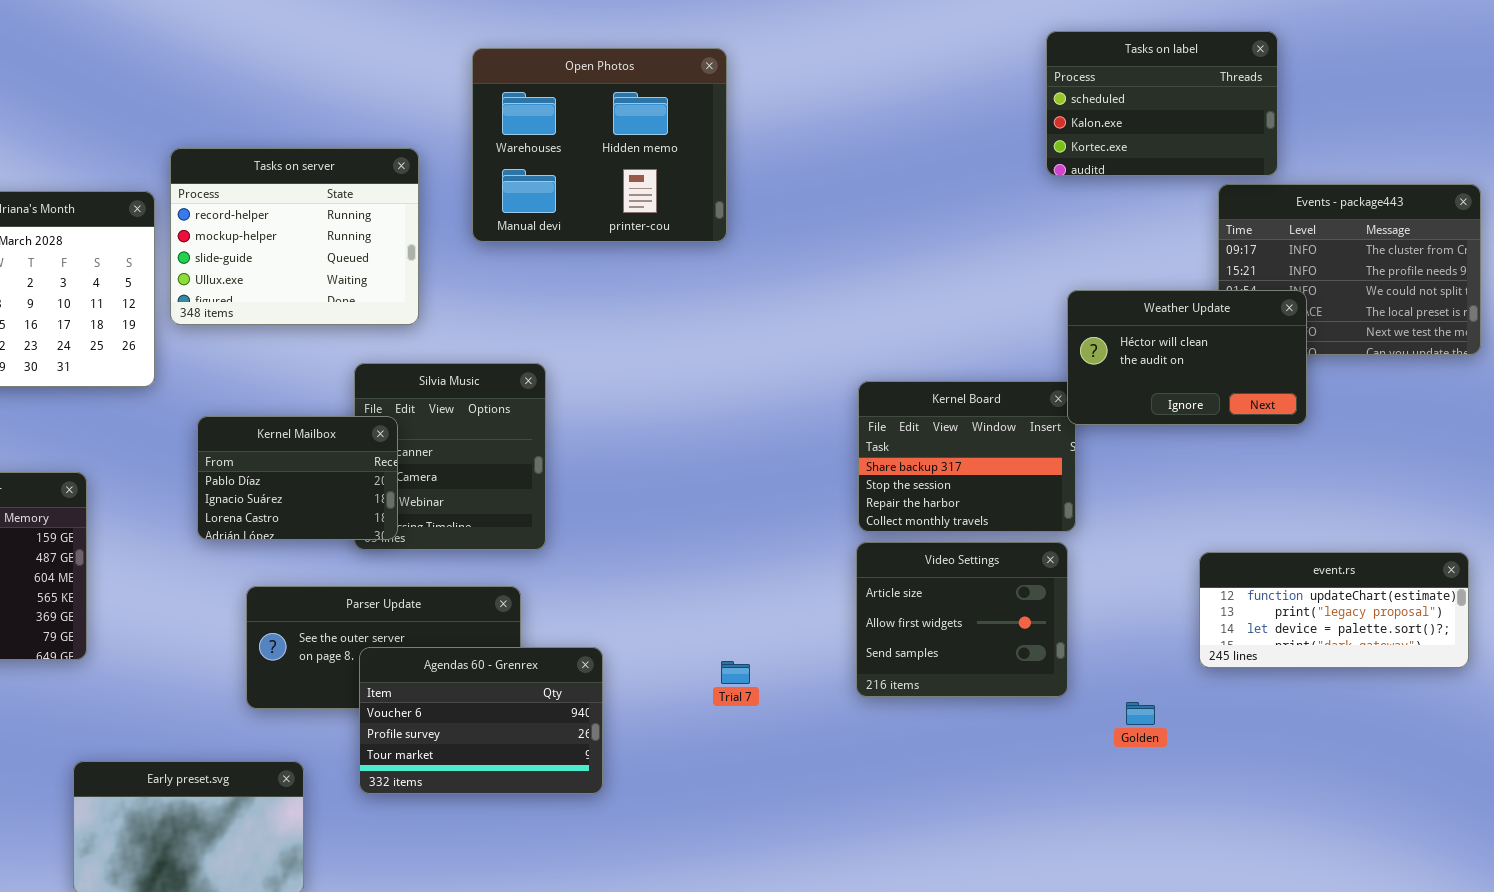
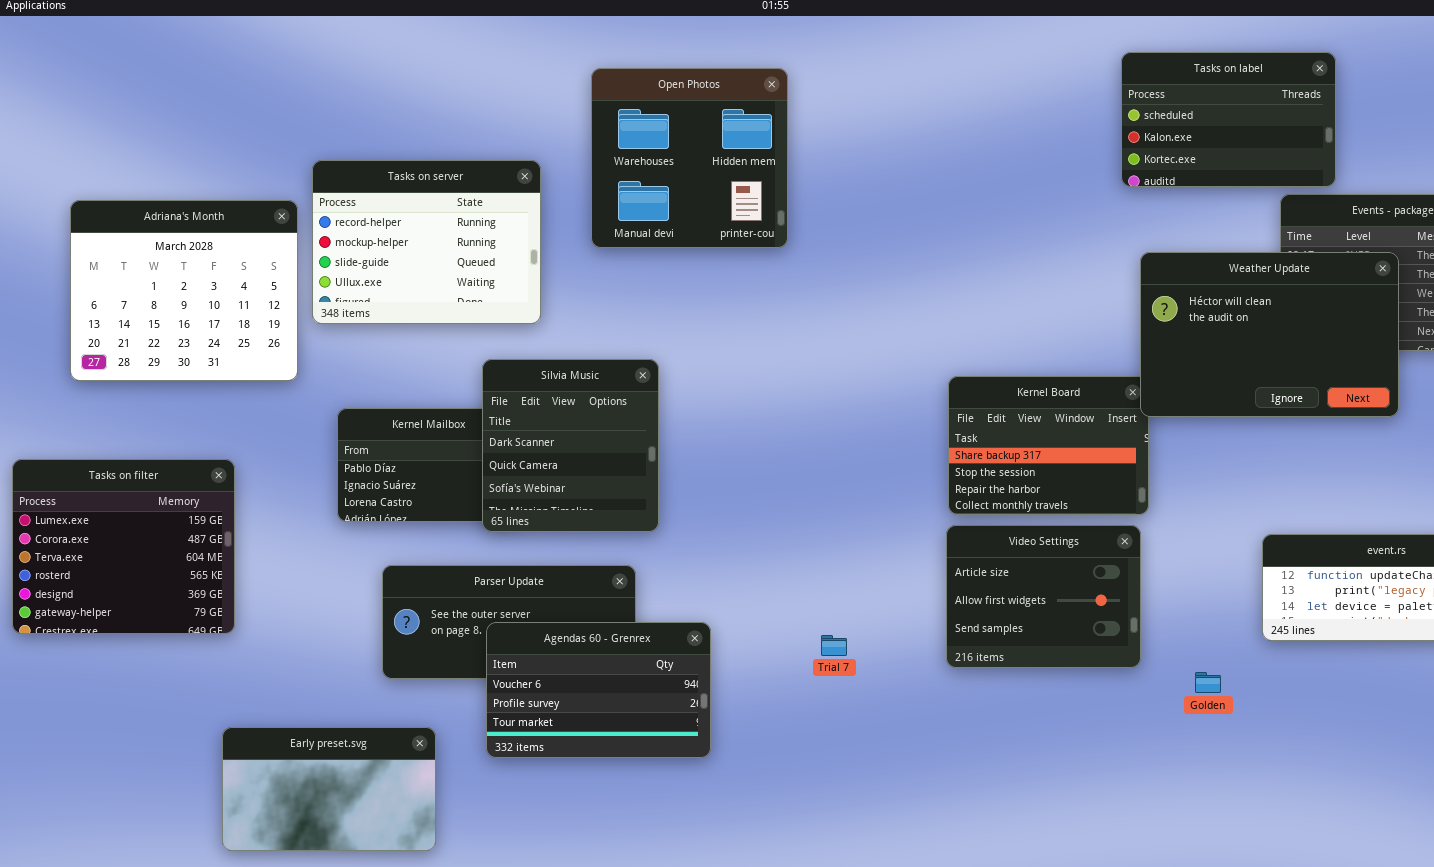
Open Photos: [472,48,727,242] -> [591,68,788,248], resized
Weather Update: [1067,290,1307,425] -> [1140,252,1399,417], resized
Silvia Music: [354,363,546,550] -> [482,359,659,532], raised

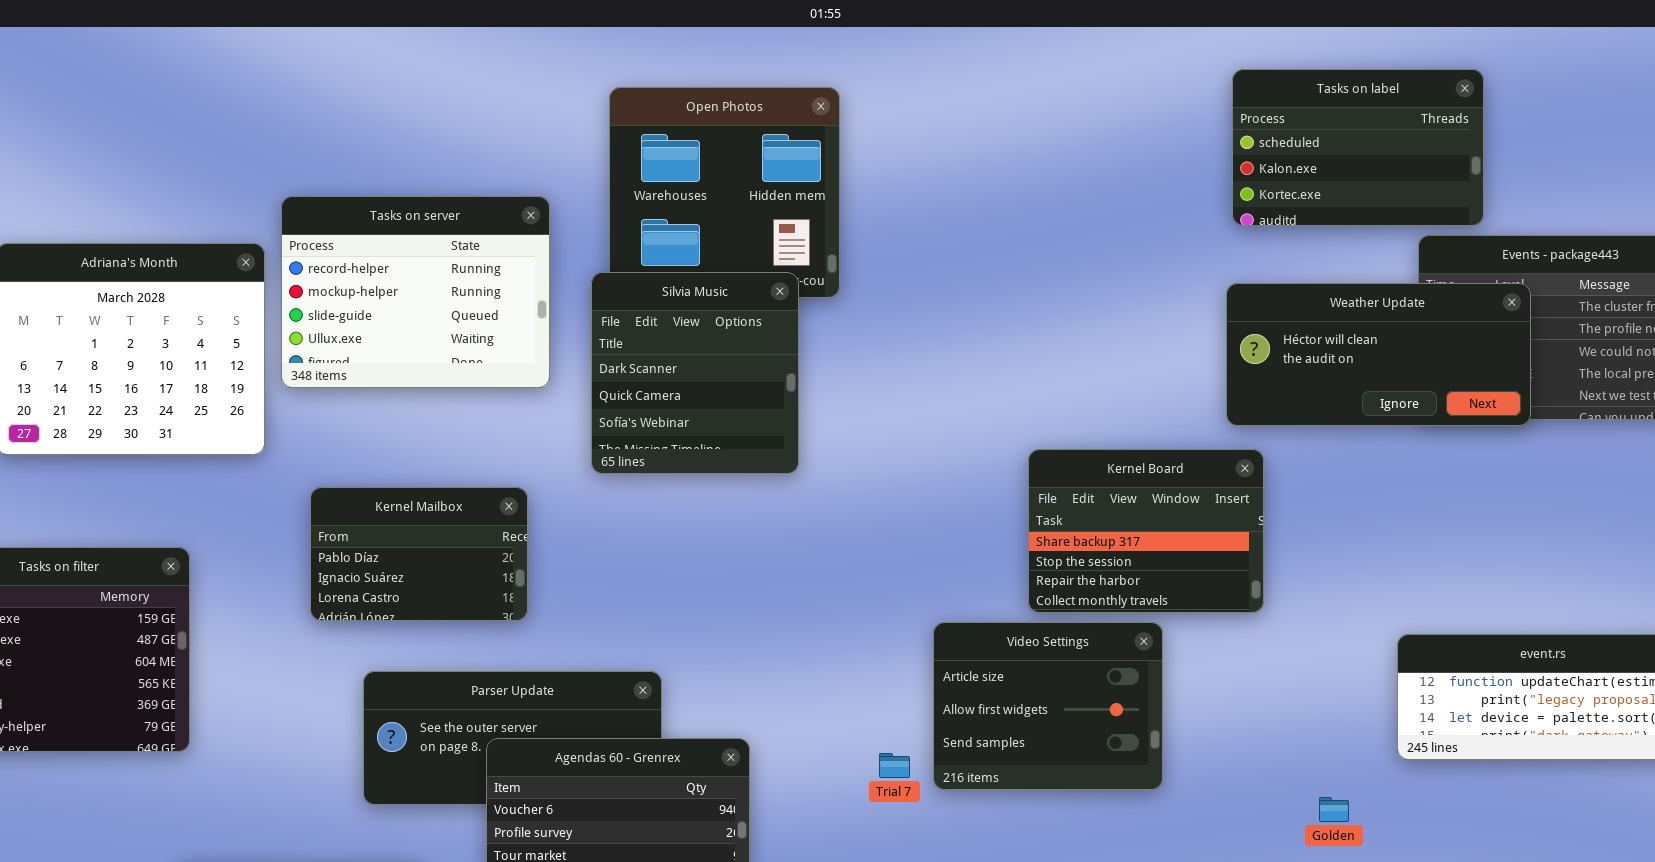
Weather Update: [1140,252,1399,417] -> [1226,283,1531,426], moved, resized
Silvia Music: [482,359,659,532] -> [591,272,799,474], moved
Video Settings: [946,525,1141,668] -> [933,622,1163,790], moved

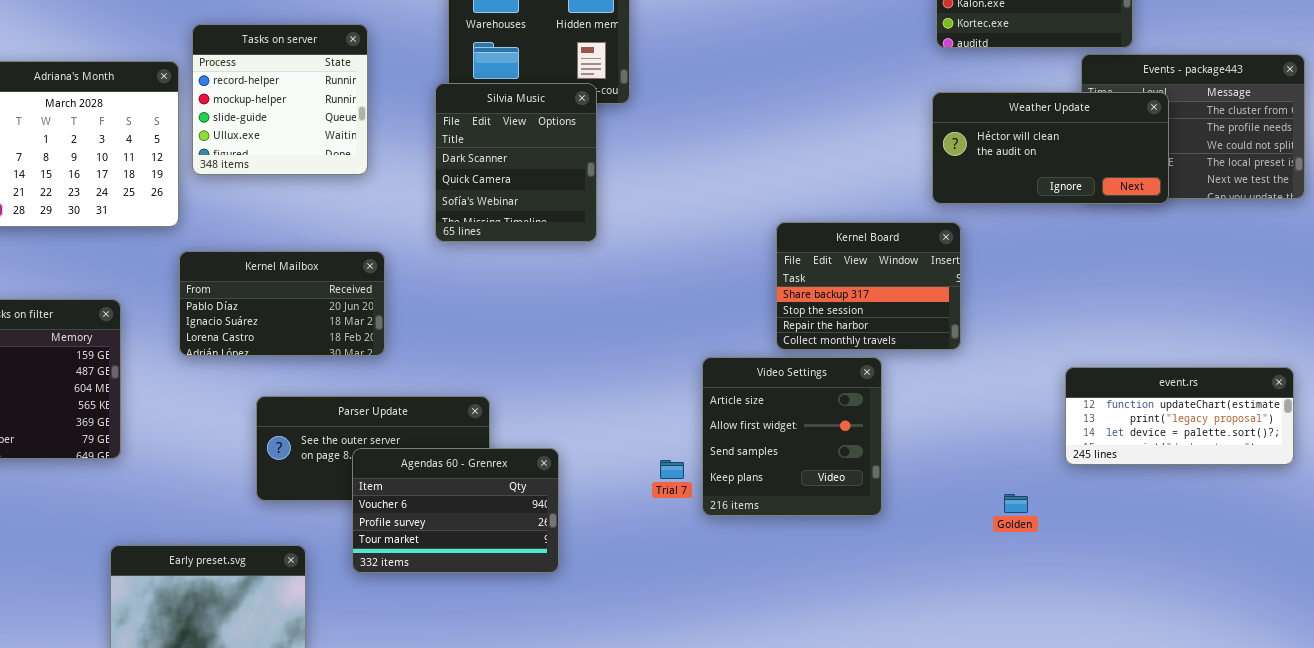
Tasks on server: [281,196,550,388] -> [192,24,368,175], resized
Kernel Mailbox: [310,487,528,621] -> [179,251,385,356], resized
Video Settings: [933,622,1163,790] -> [702,357,882,516], resized

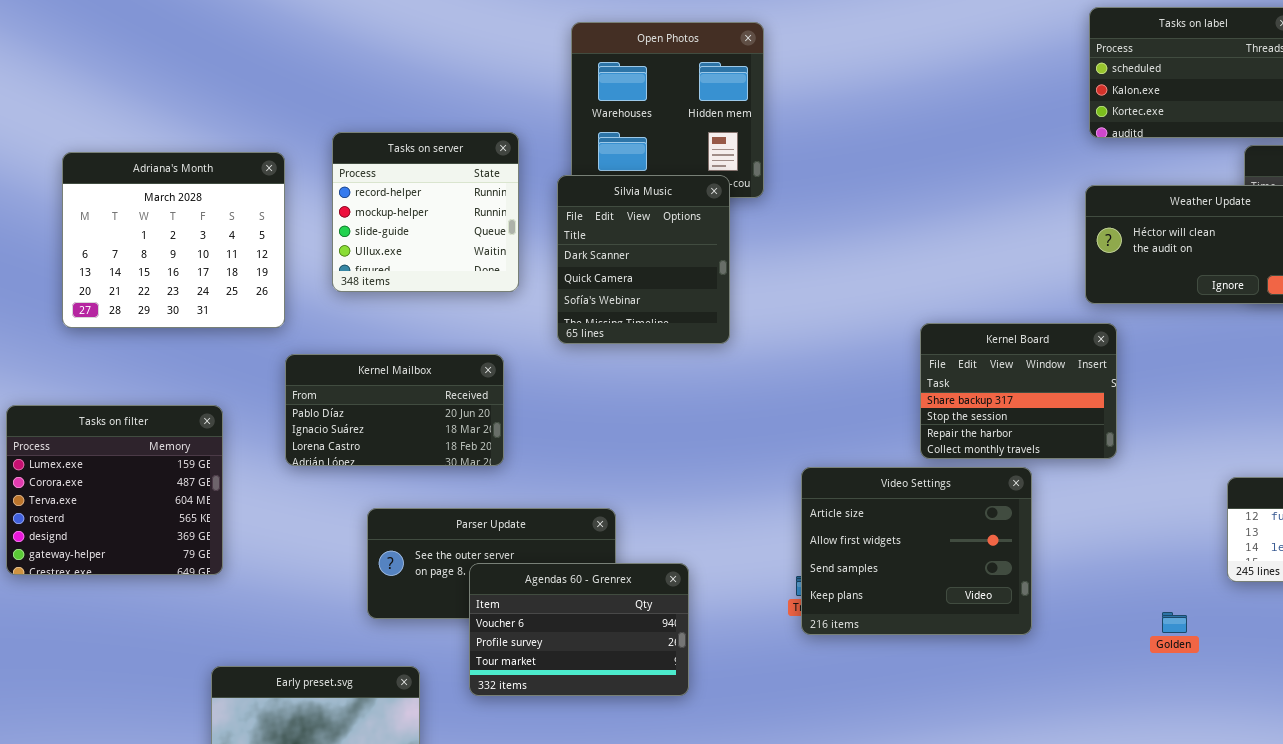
Tasks on server: [192,24,368,175] -> [332,132,519,292], moved
Video Settings: [702,357,882,516] -> [801,467,1032,635], resized

